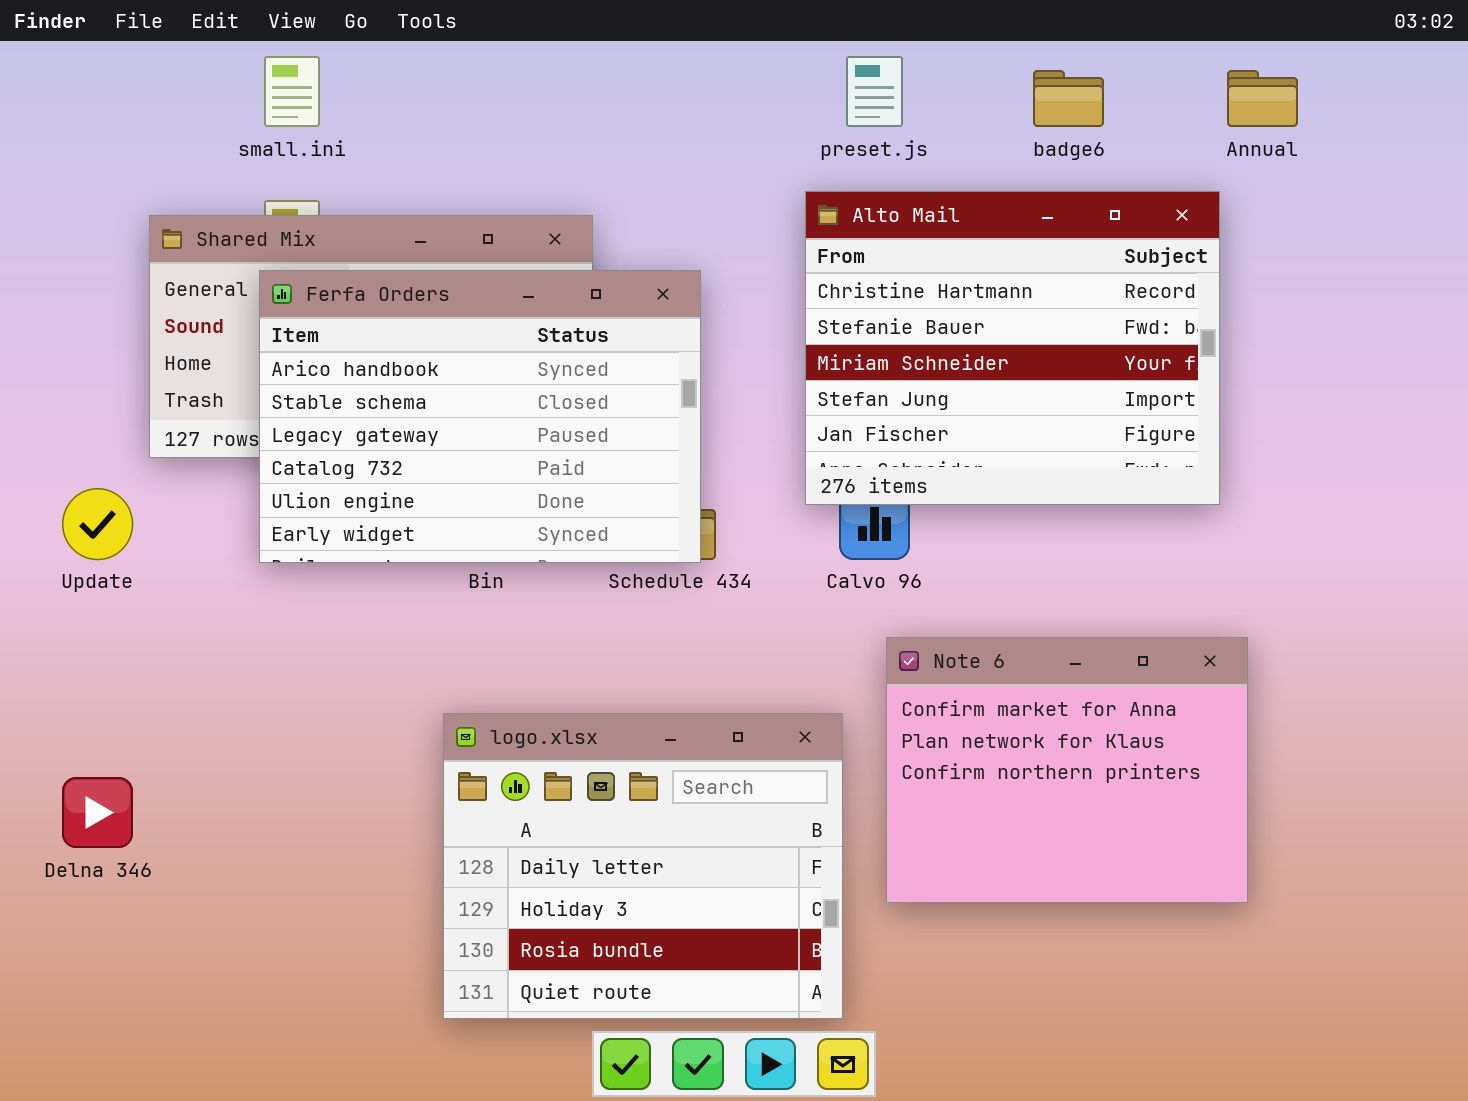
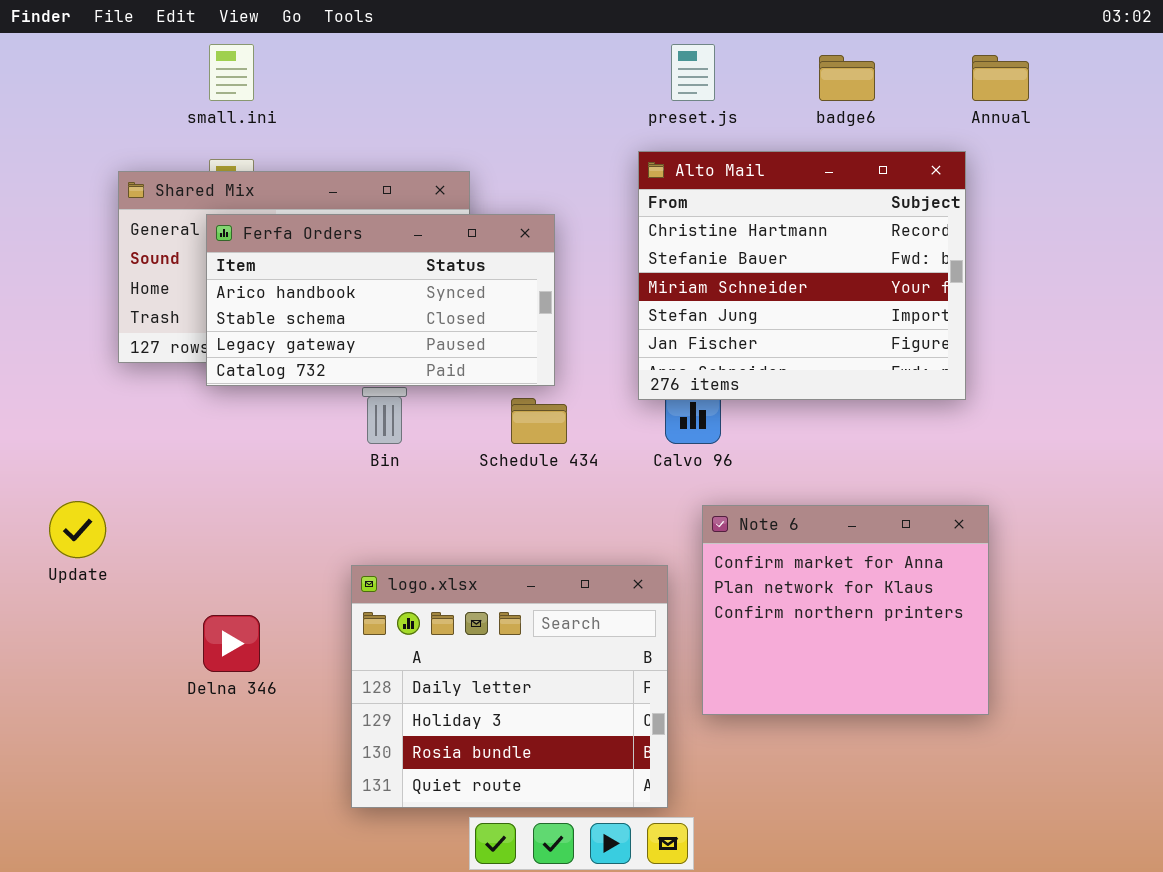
Ferfa Orders: [259,270,701,563] -> [206,214,555,386], resized
Update: [62,488,133,560] -> [49,501,106,558], moved
Delna 346: [62,777,133,848] -> [203,615,260,672], moved

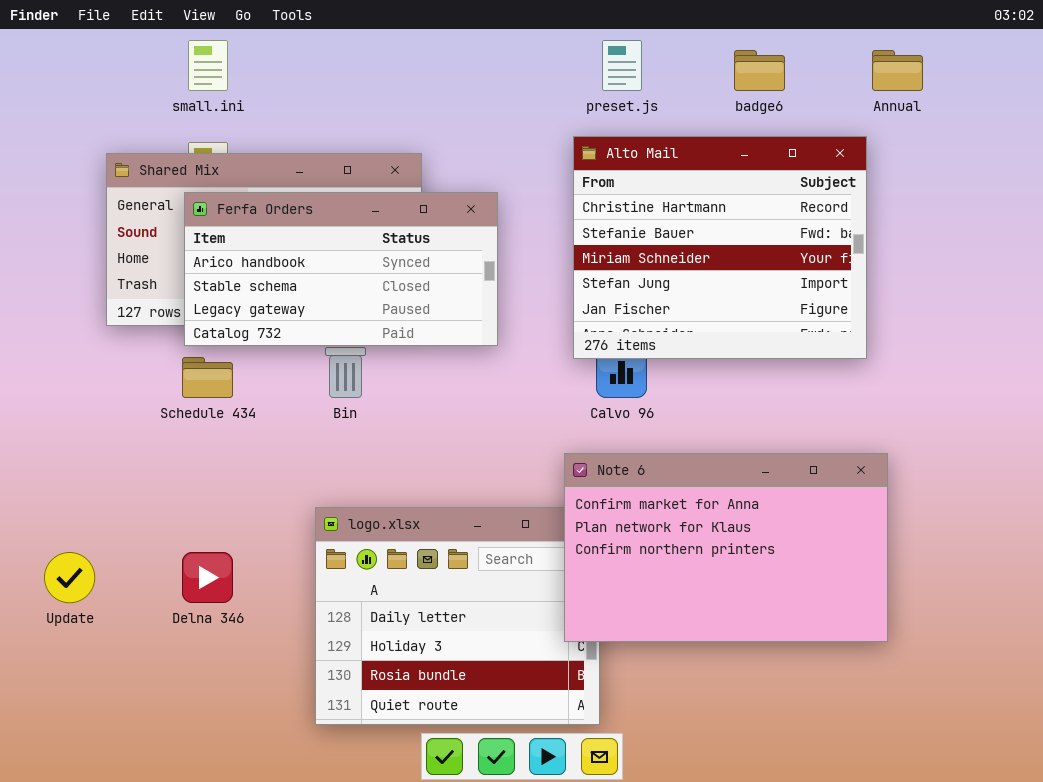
Schedule 434: [511,398,567,444] -> [182,357,233,398], moved
Update: [49,501,106,558] -> [44,552,95,603], moved
Note 6: [702,505,989,715] -> [564,453,888,642], resized

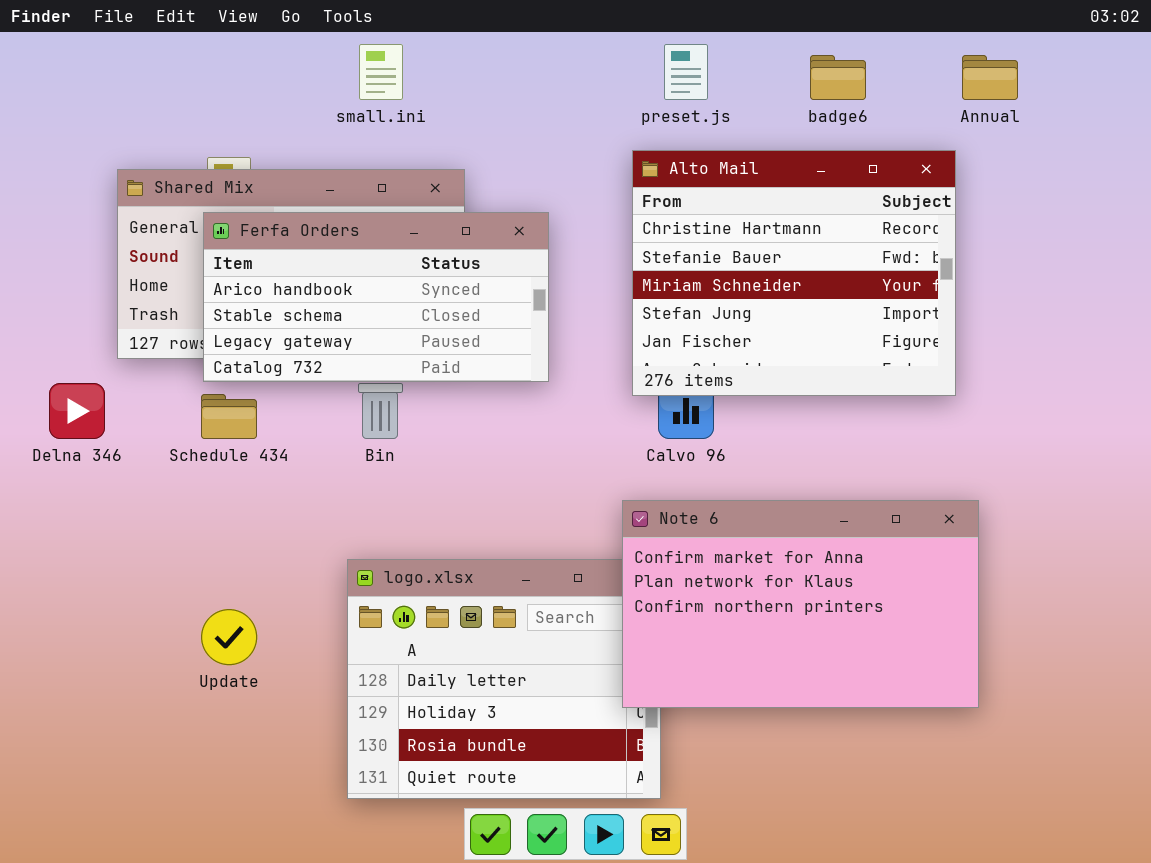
small.ini: [188,40,228,91] -> [359,44,403,100], moved
Update: [44,552,95,603] -> [201,609,257,665], moved
Delna 346: [182,552,233,603] -> [49,383,105,439], moved

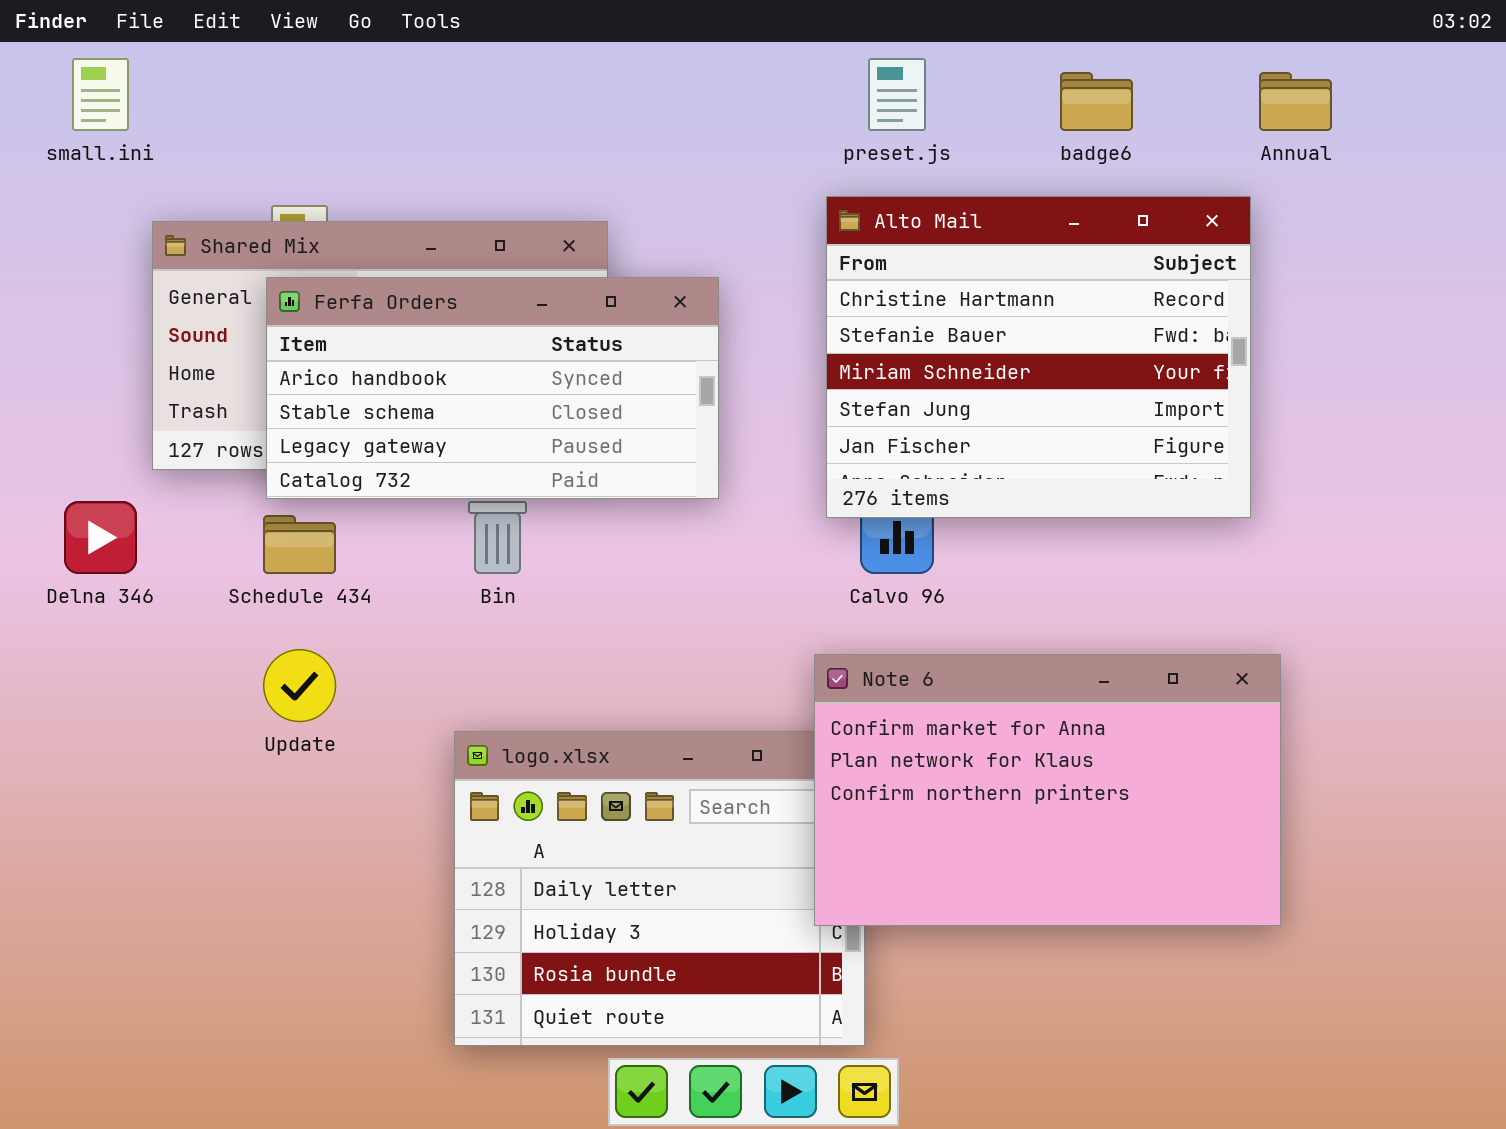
small.ini: [359,44,403,100] -> [72,58,129,131], moved
Update: [201,609,257,665] -> [263,649,336,722], moved

